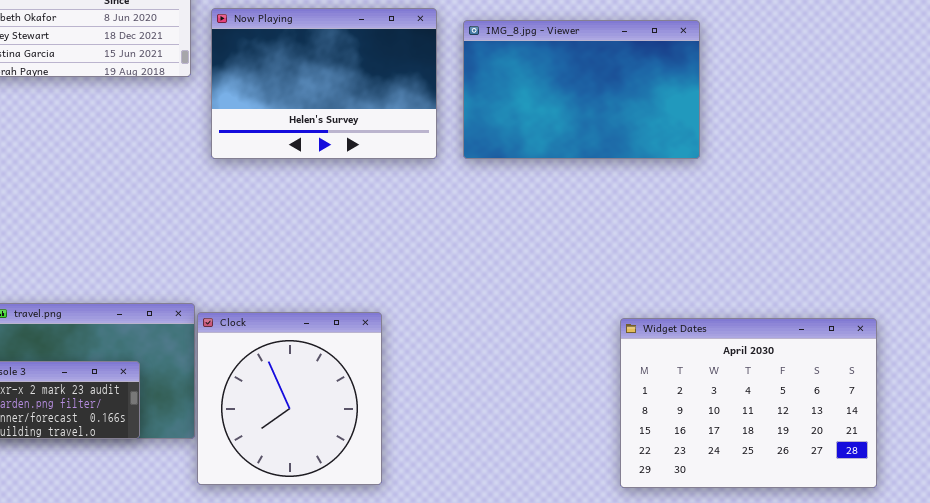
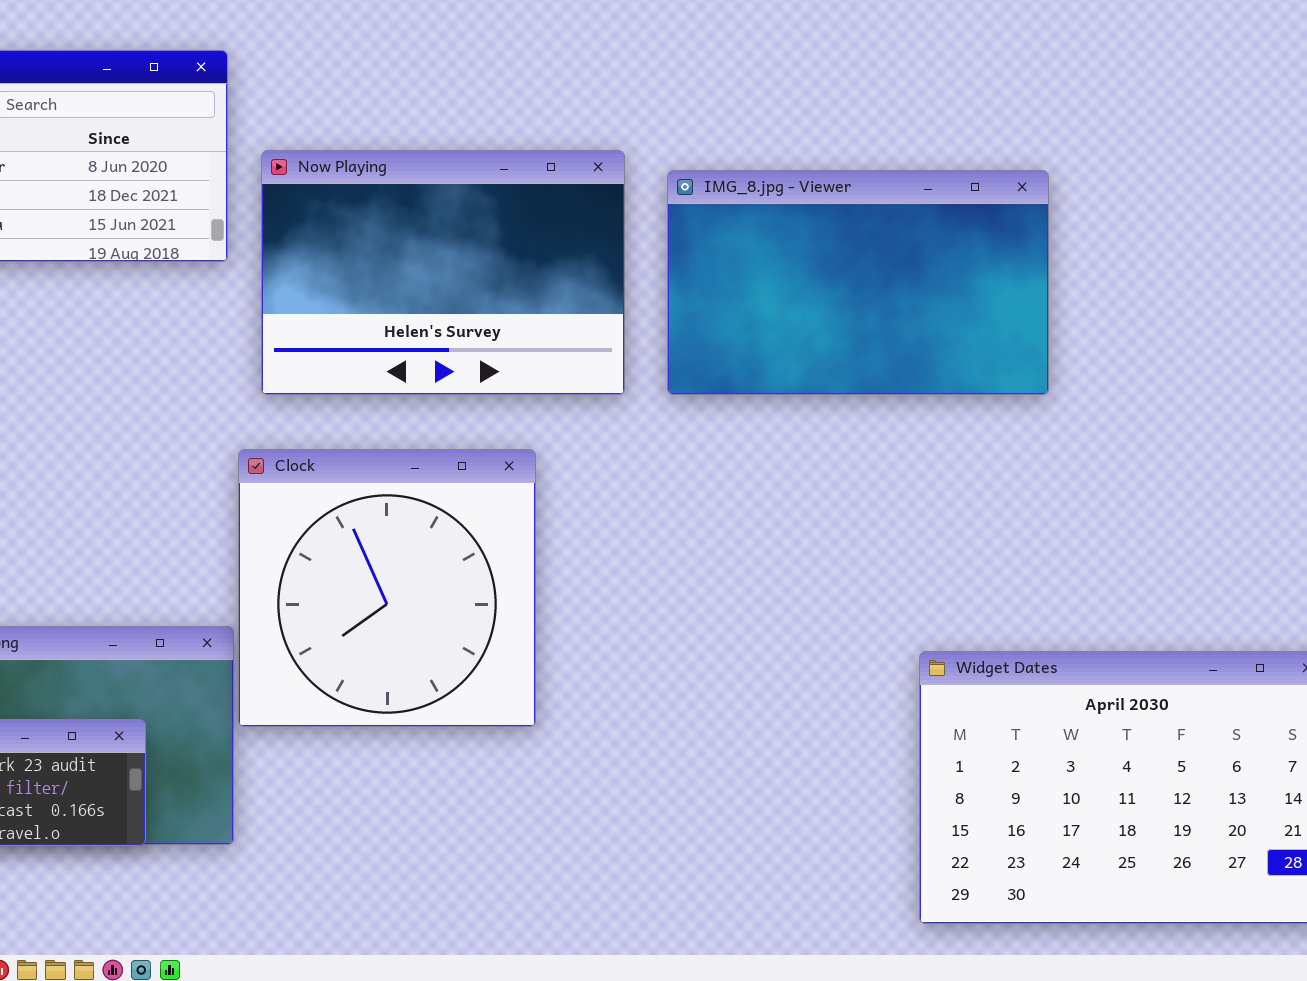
Clock: [197,312,382,485] -> [238,449,536,727], moved

